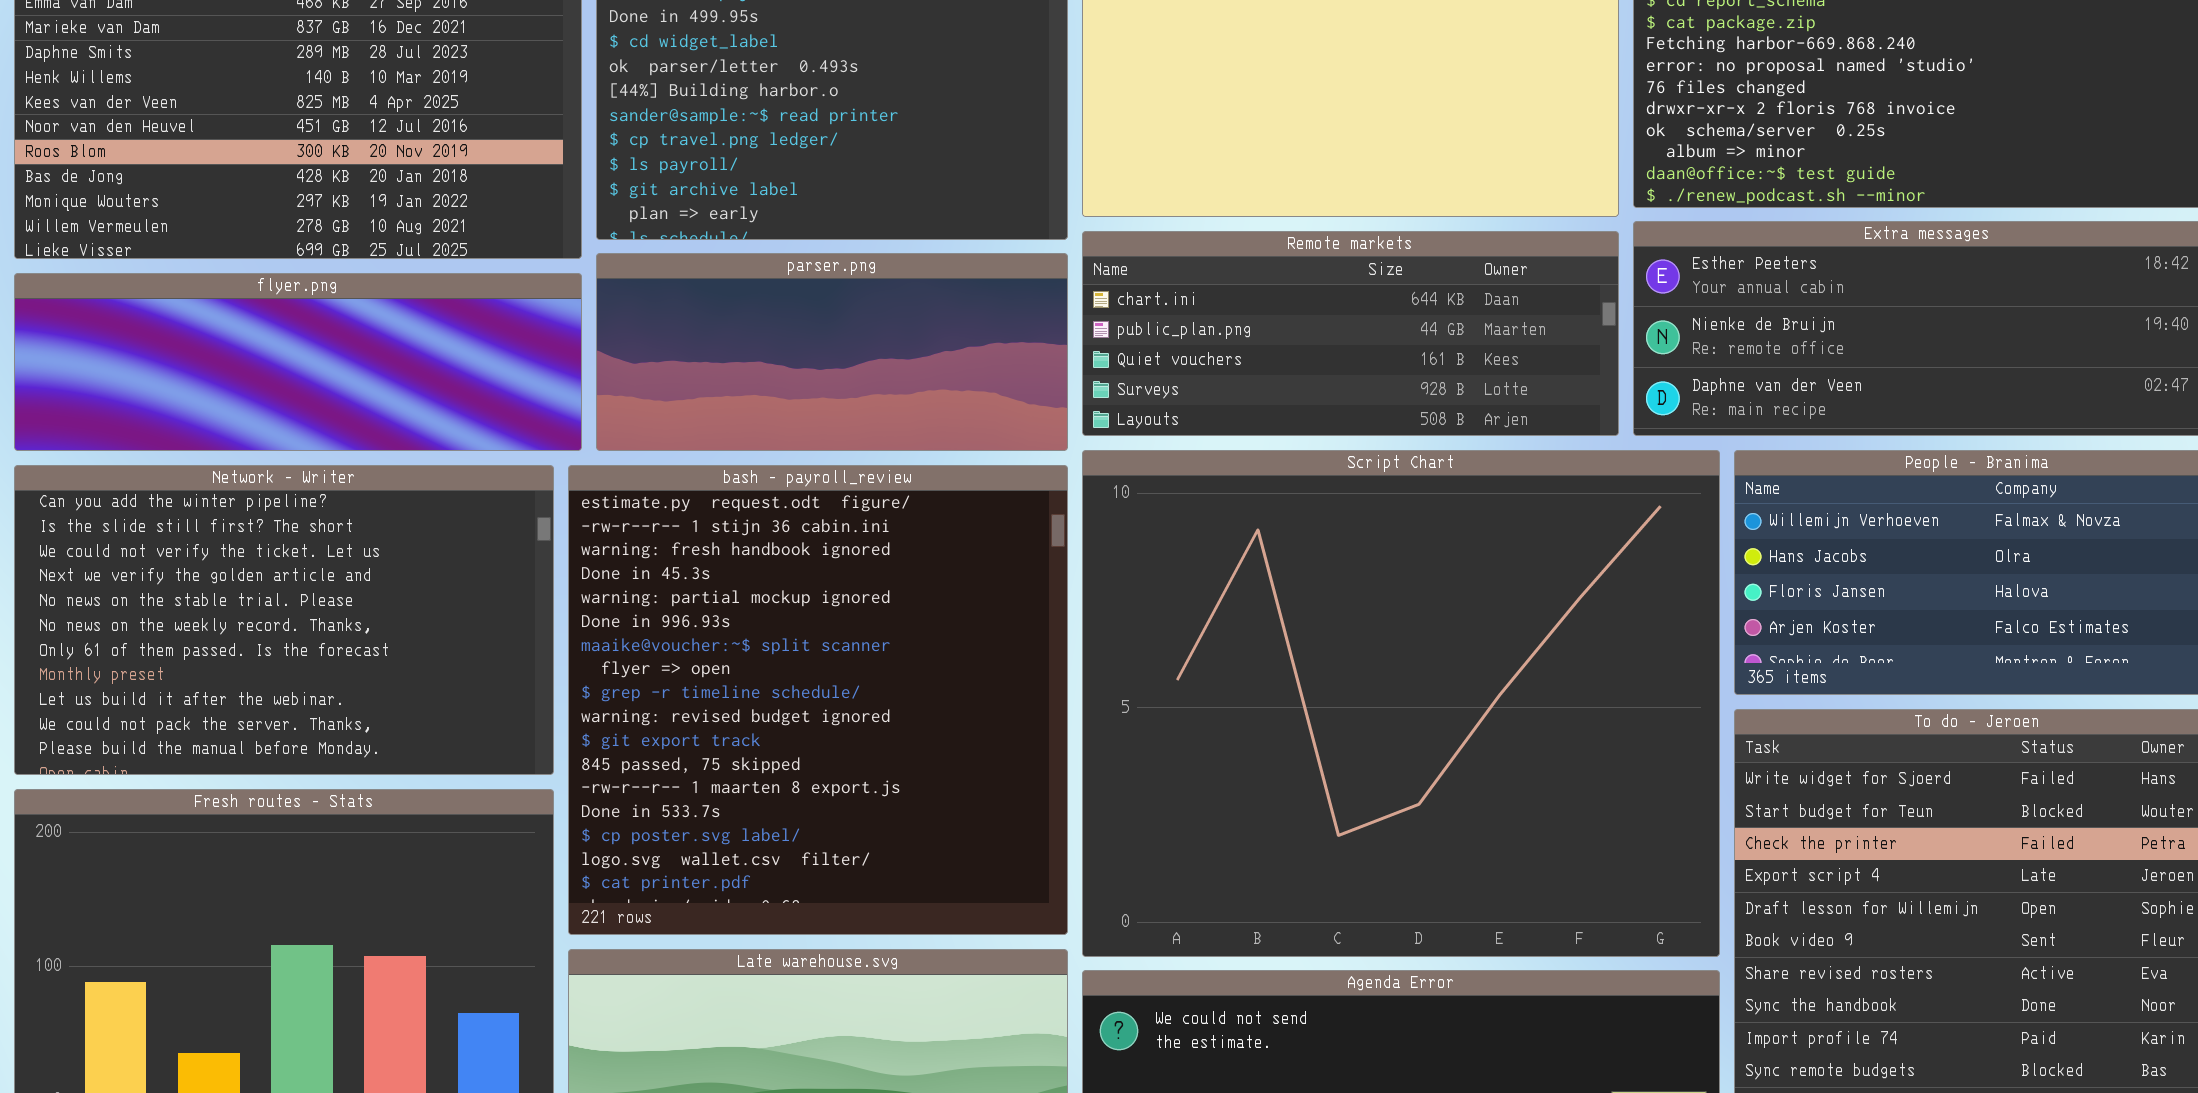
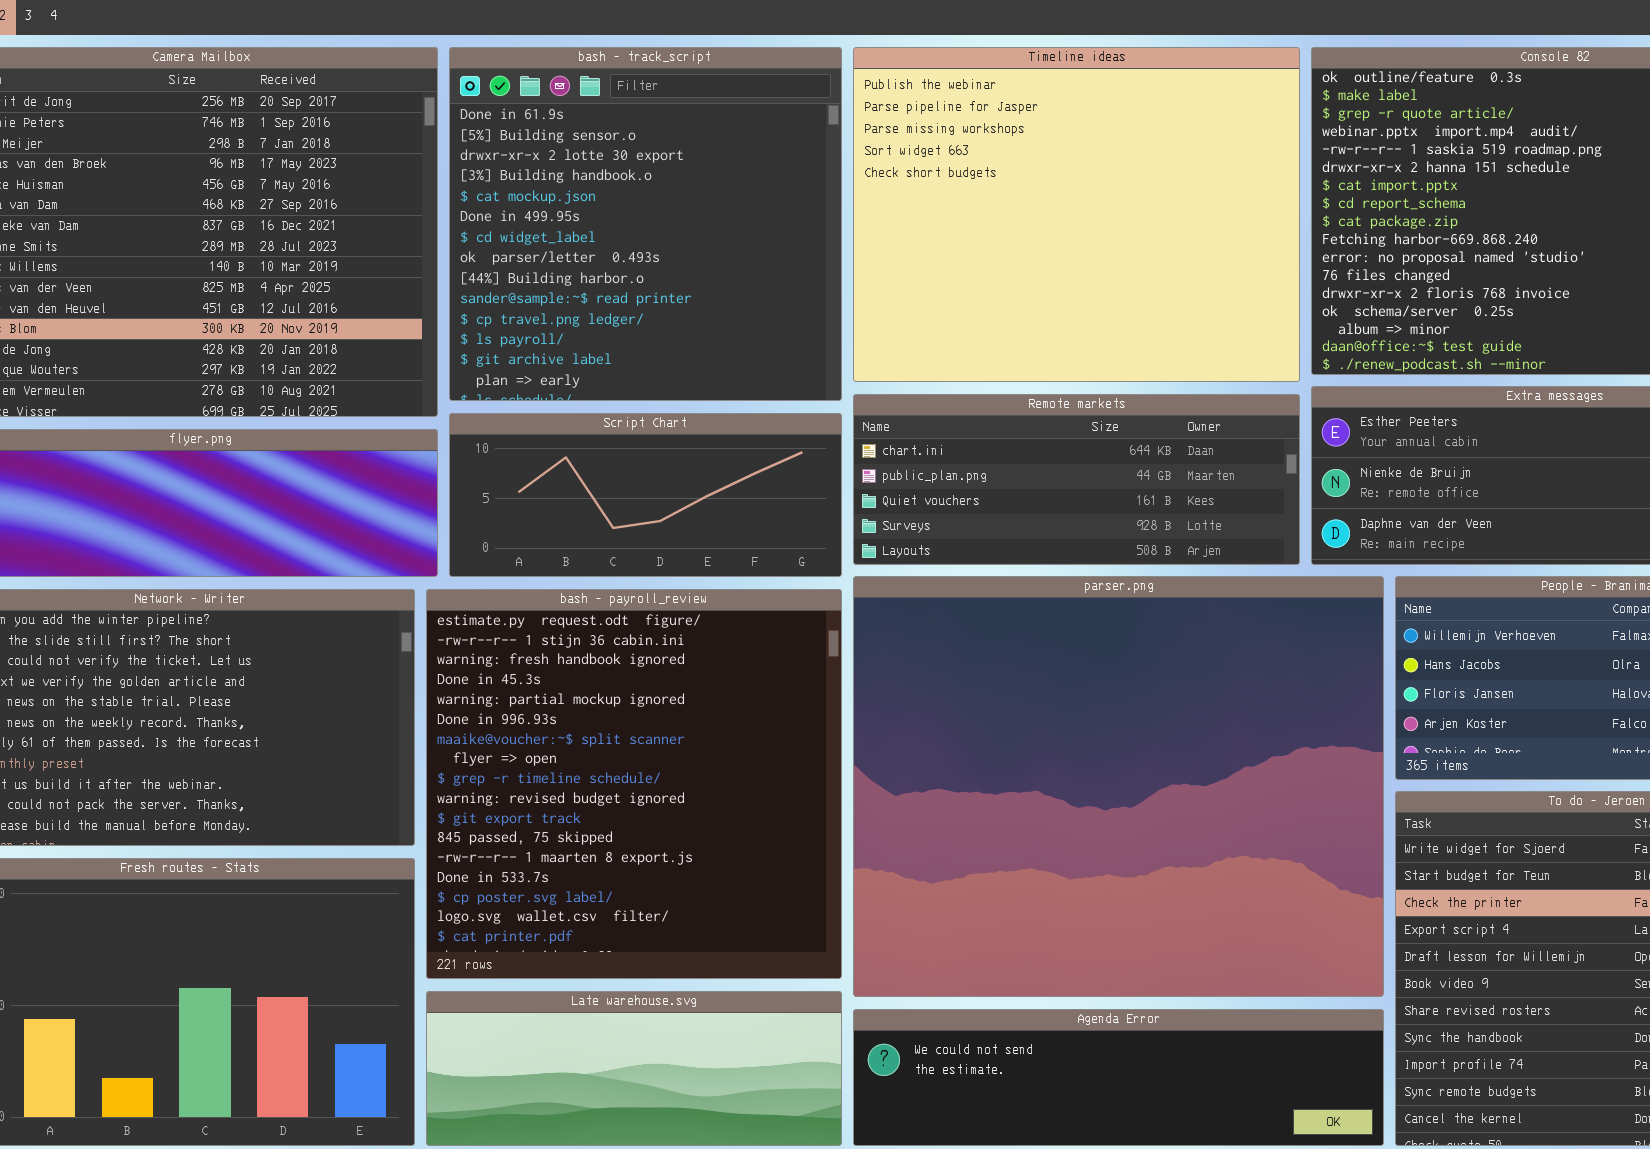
parser.png: [596,253,1068,451] -> [853,576,1384,997], moved, resized
Script Chart: [1082,450,1720,957] -> [449,413,842,577], moved, resized

